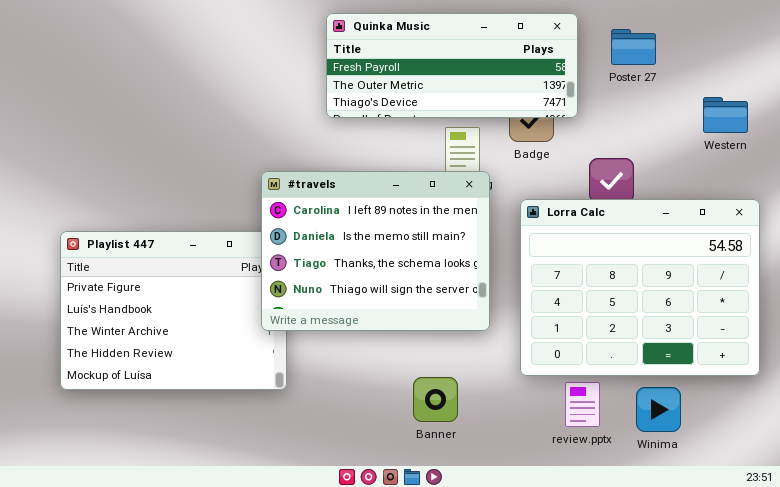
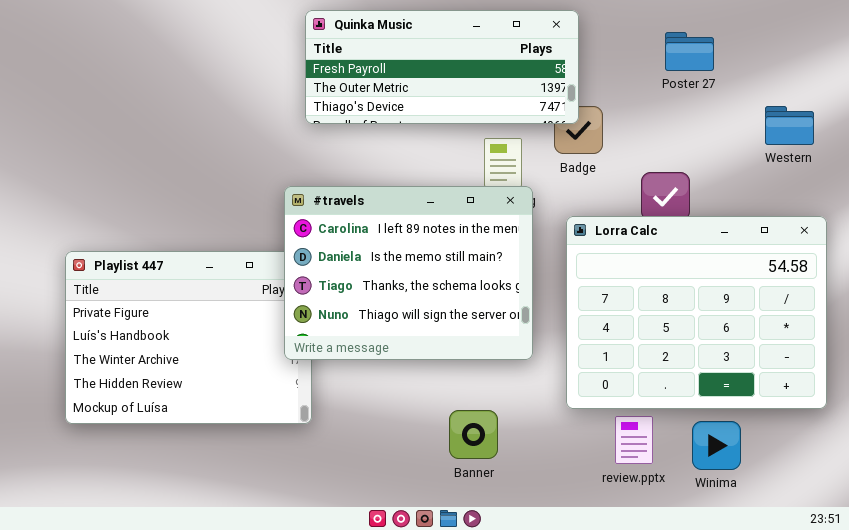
Quinka Music: [326,13,578,118] -> [305,10,579,124], moved

